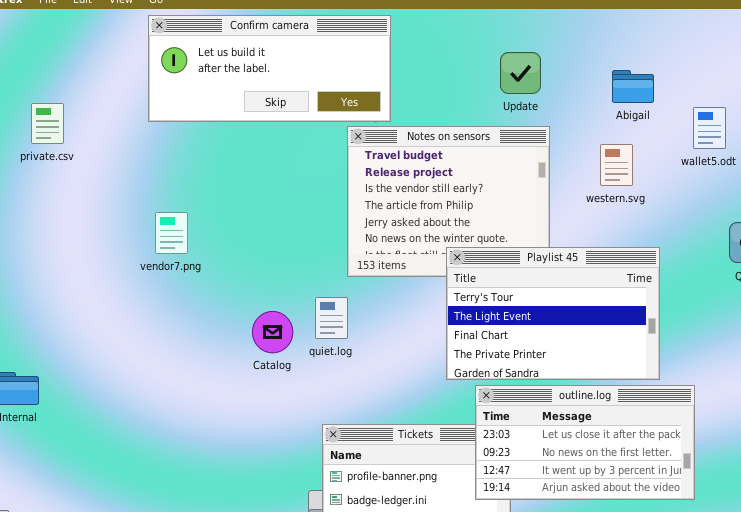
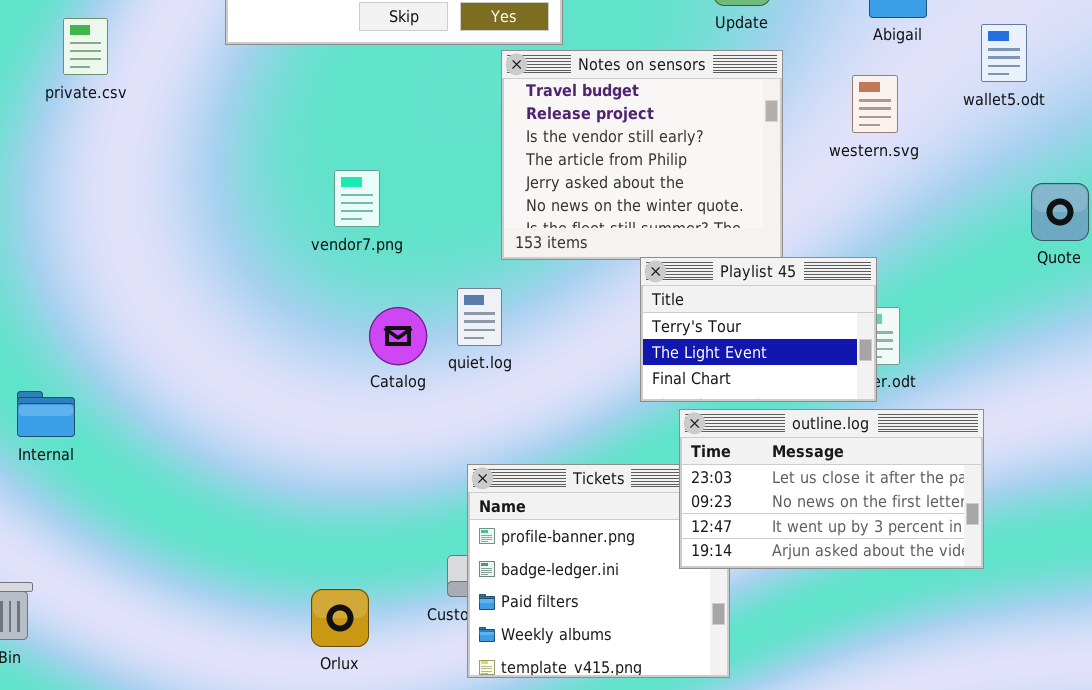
vendor7.png: [155,212,188,254] -> [334,170,380,227], moved
Playlist 45: [446,247,660,380] -> [640,257,877,402], resized

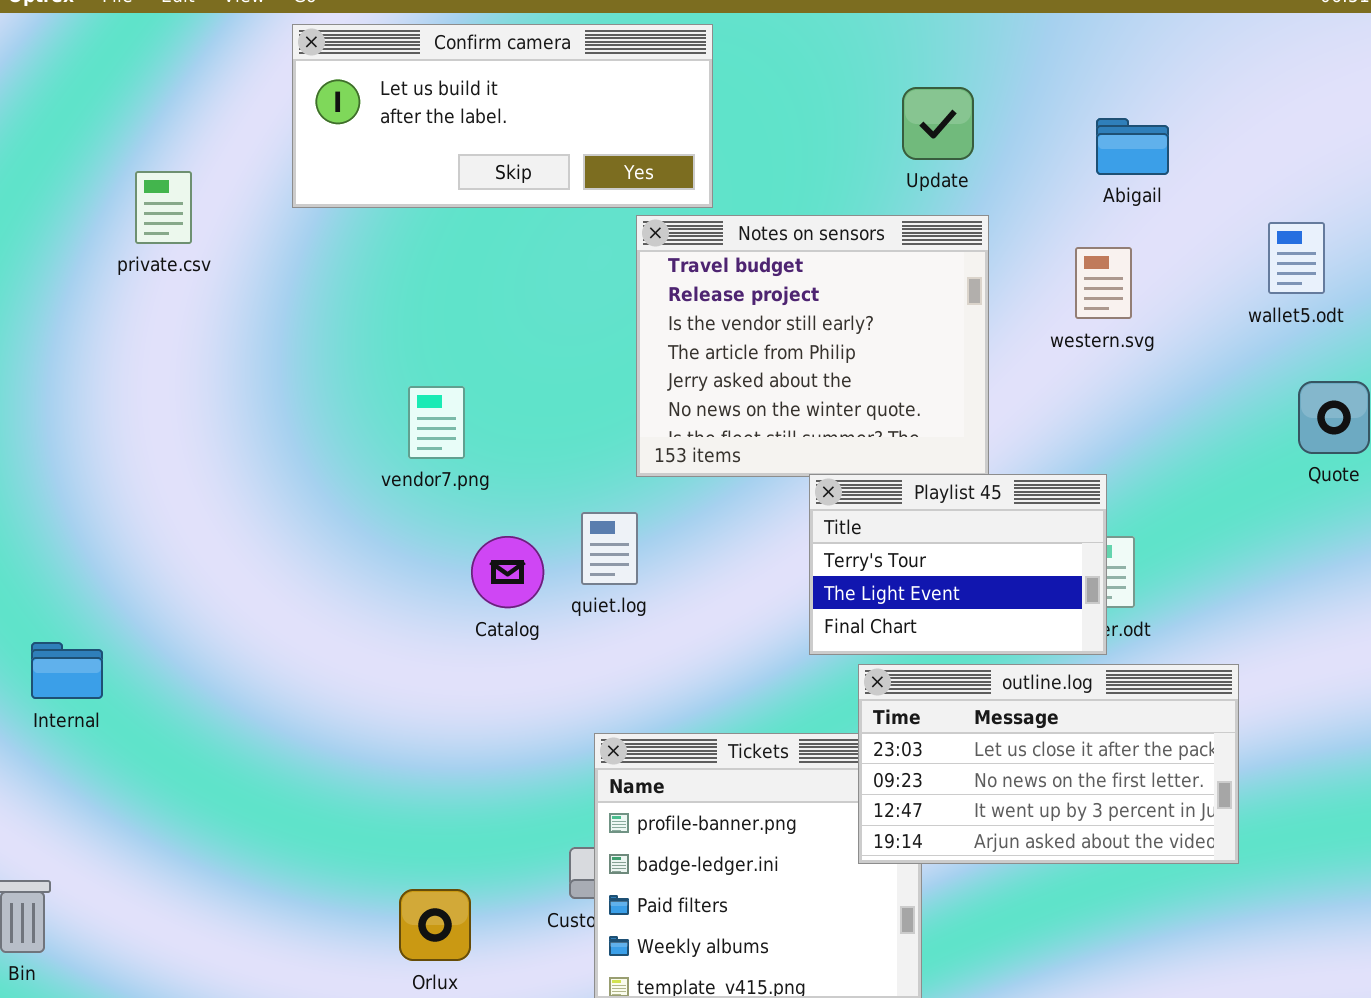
private.csv: [63,18,108,75] -> [135,171,192,244], moved
wallet5.odt: [981,24,1027,82] -> [1268,222,1325,294], moved
vendor7.png: [334,170,380,227] -> [408,386,465,459], moved

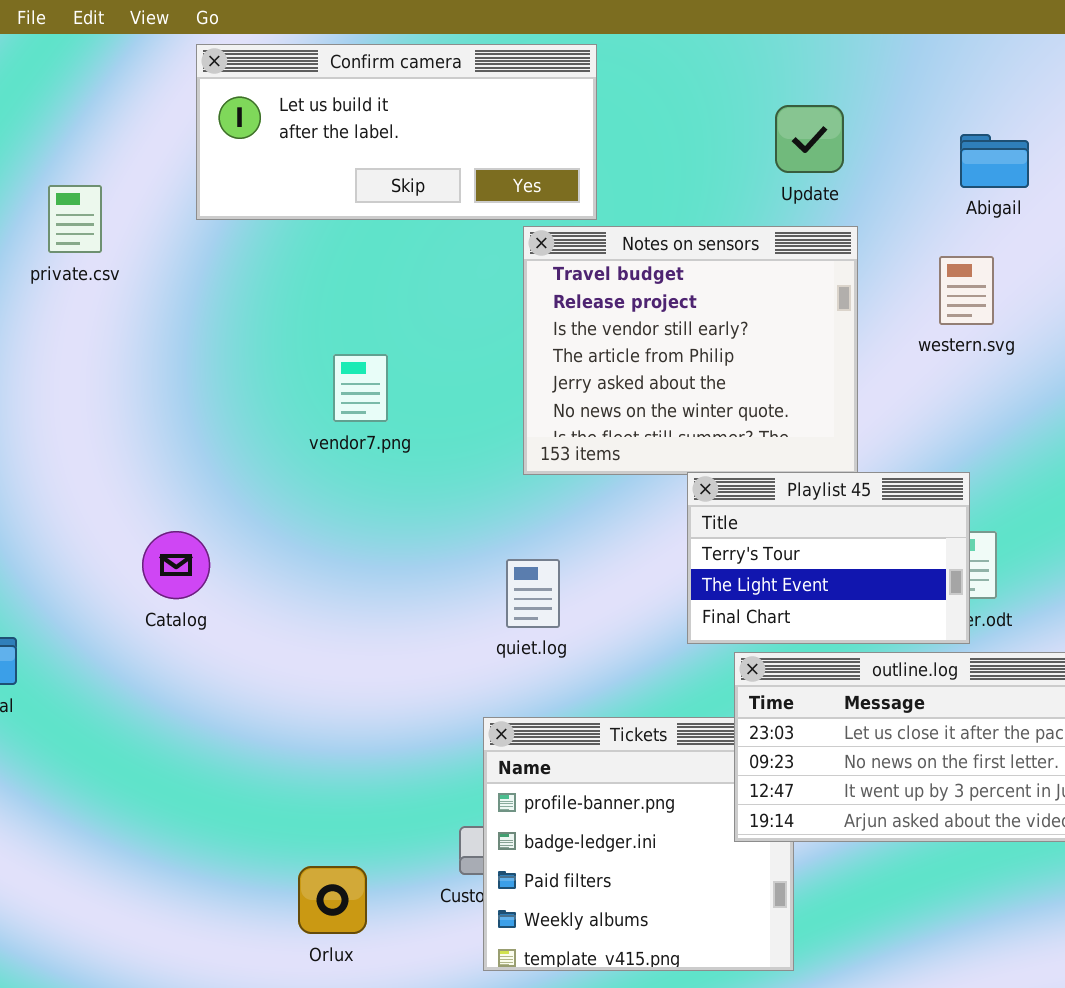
vendor7.png: [408,386,465,459] -> [333,354,388,422], moved
quiet.log: [581,512,638,585] -> [506,559,560,628], moved
Catalog: [471,536,544,608] -> [142,531,210,599], moved

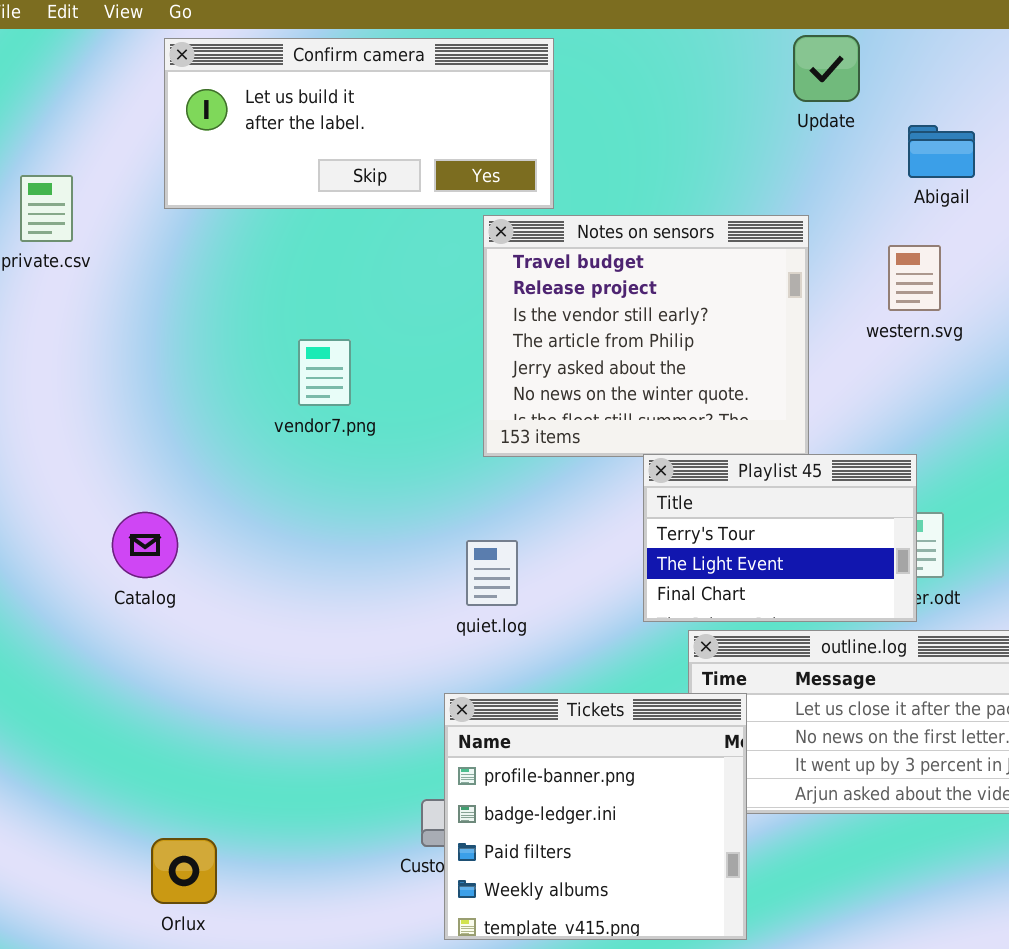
Update: [775,105,844,173] -> [793,35,860,102], moved
Tickets: [483,717,794,971] -> [444,693,747,940], raised
Orlux: [298,866,367,934] -> [151,838,217,904], moved

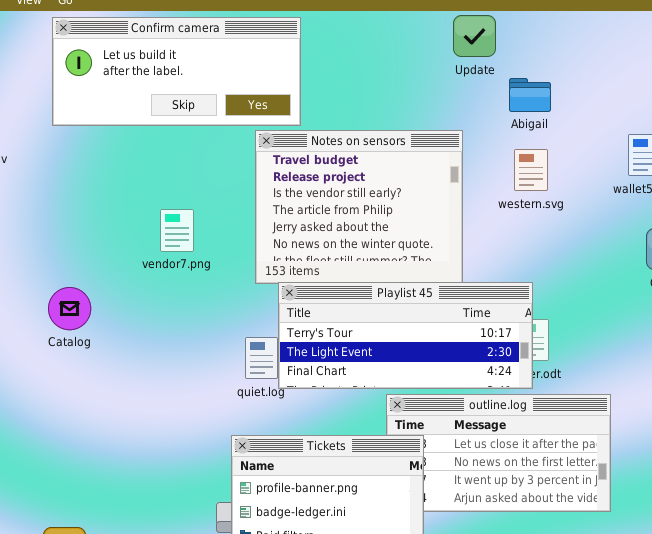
Abigail: [908,125,975,178] -> [509,78,551,112], moved
vendor7.png: [298,339,351,406] -> [160,209,194,252], moved
Playlist 45: [643,454,917,622] -> [278,282,533,389], resized
Catalog: [112,512,178,578] -> [48,287,91,330], moved

